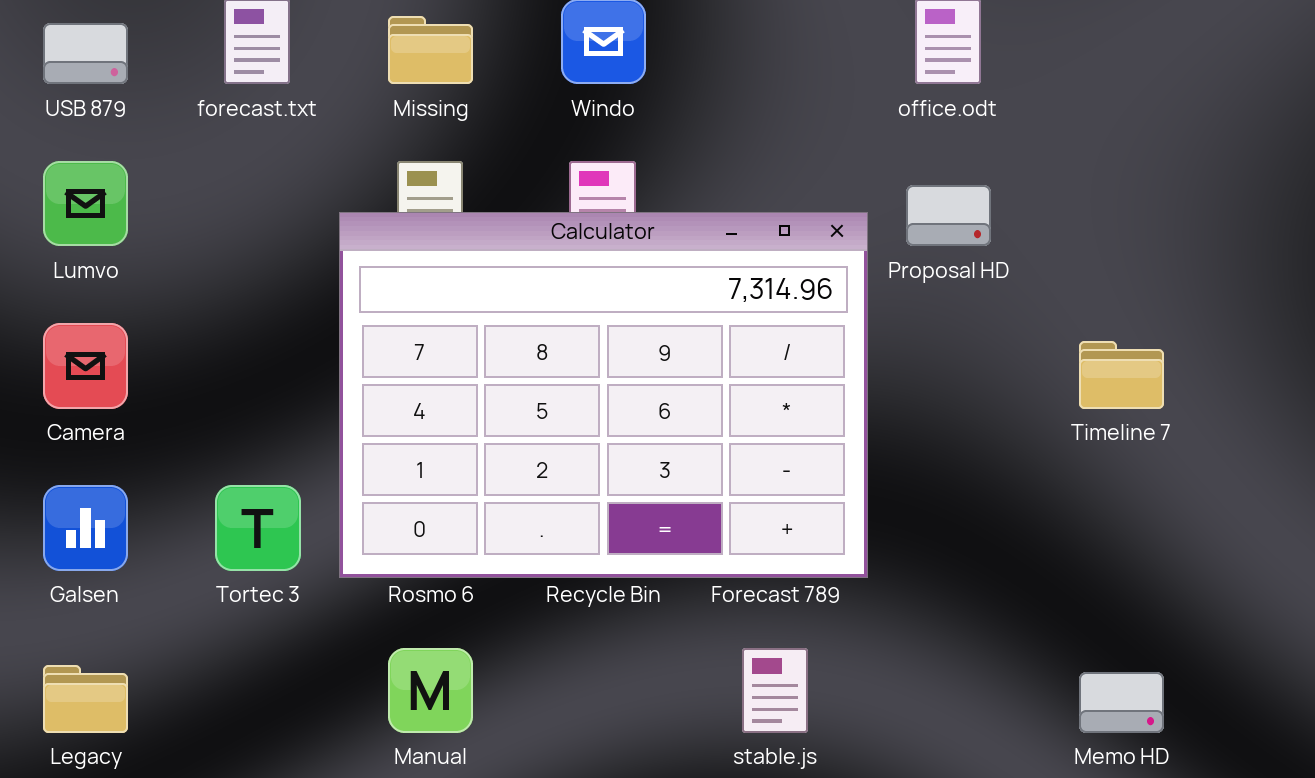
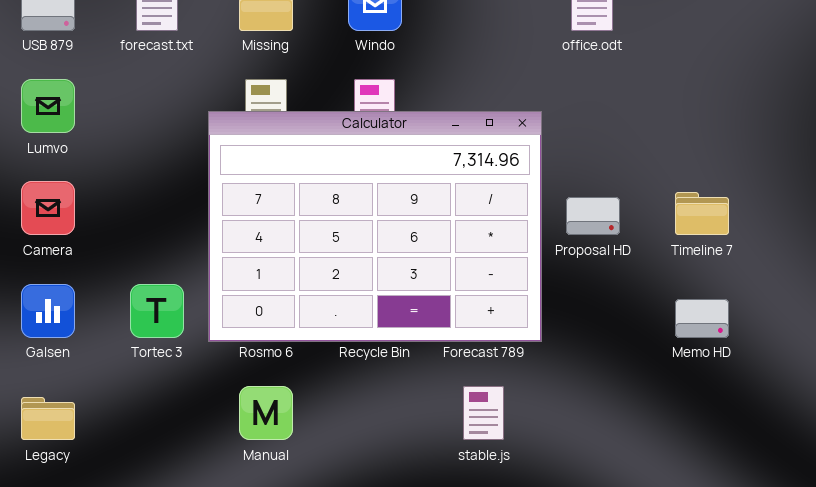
Proposal HD: [906,185,991,246] -> [566,197,620,235], moved
Memo HD: [1079,672,1164,733] -> [675,299,729,338], moved

